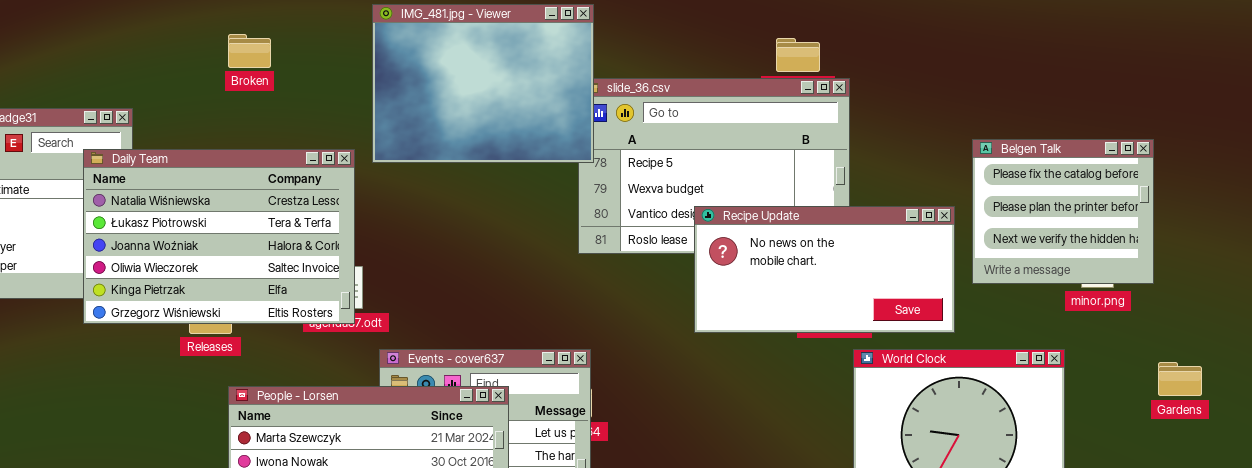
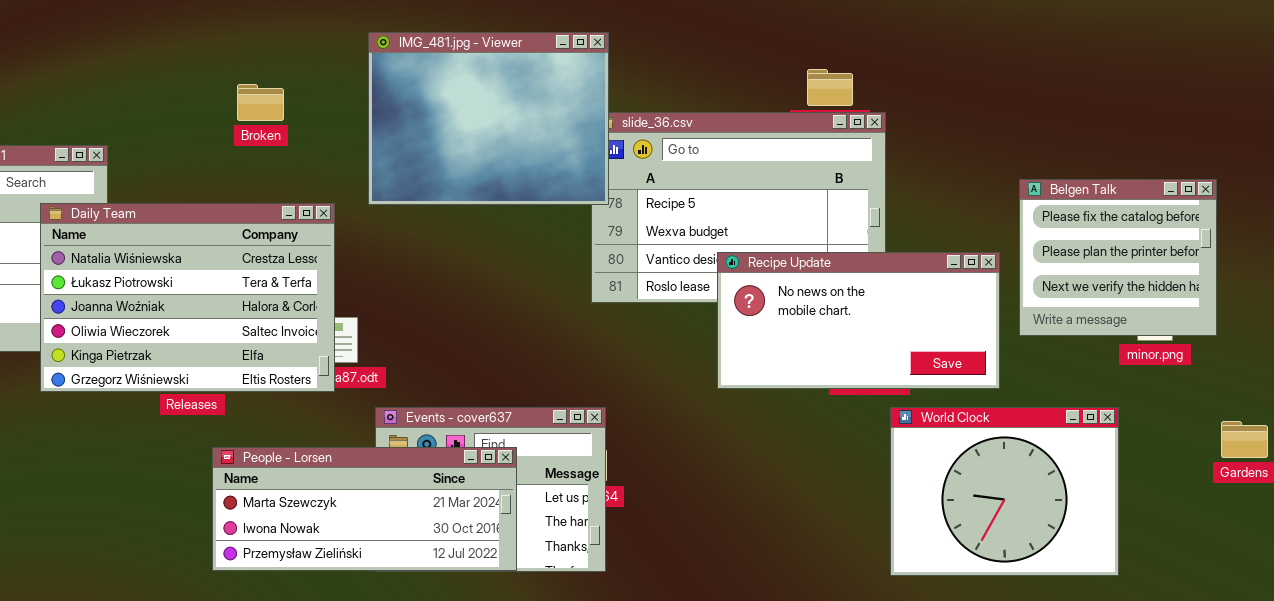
Broken: [228,34,271,68] -> [237,84,284,121], moved
Daily Team: [83,149,355,324] -> [40,203,335,392], moved

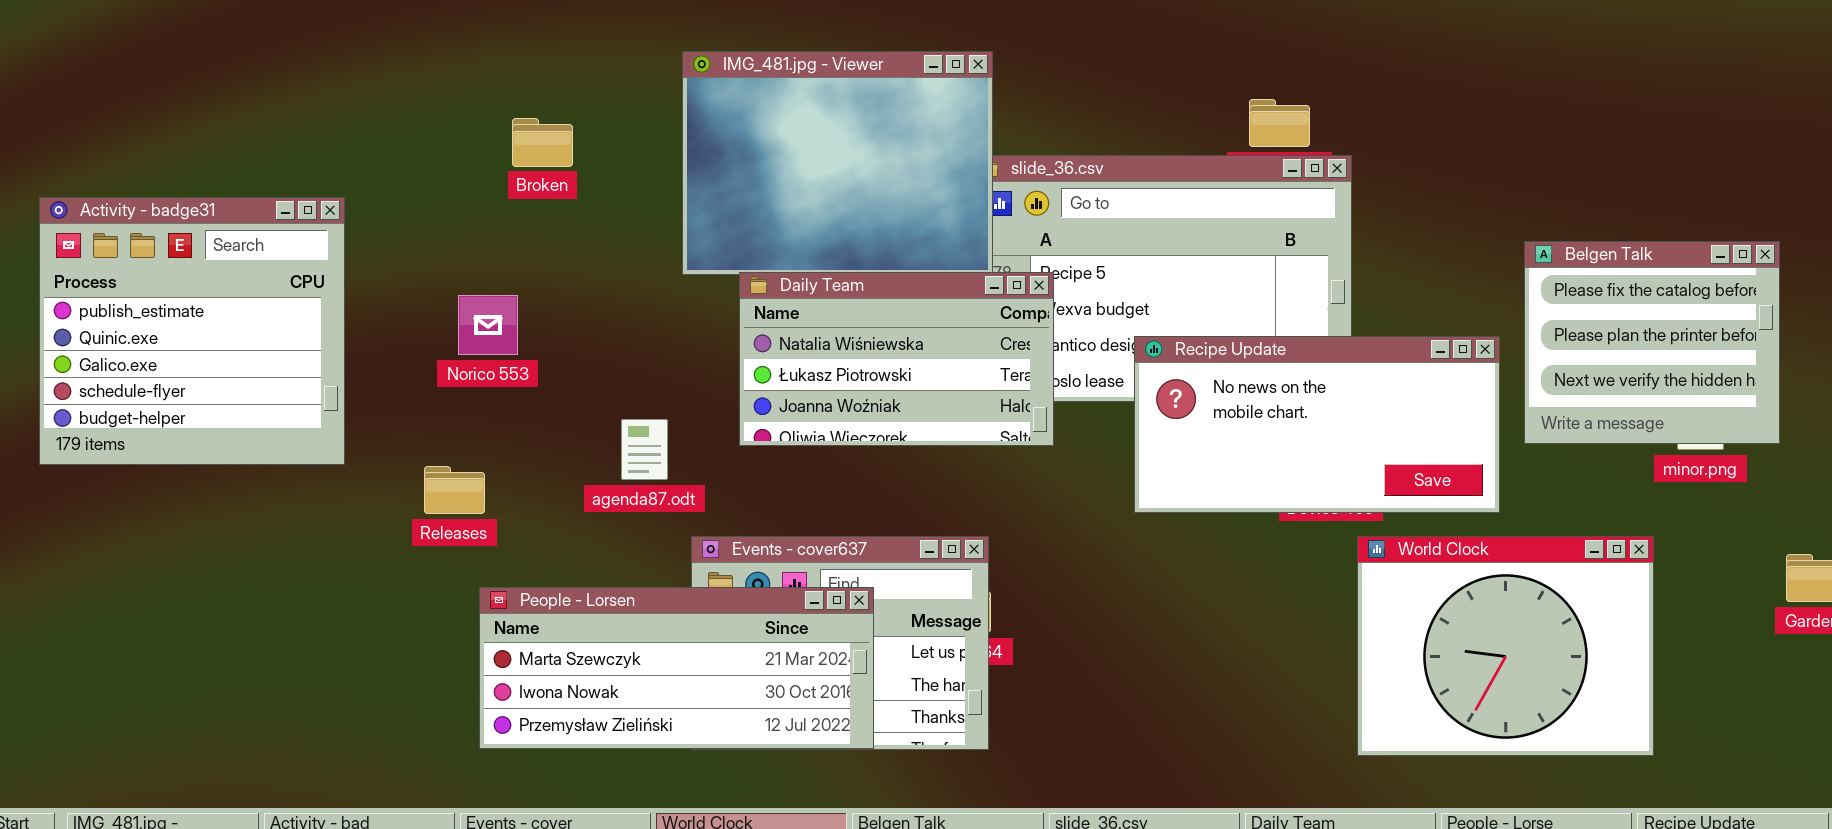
Daily Team: [40,203,335,392] -> [739,272,1054,446], moved, resized

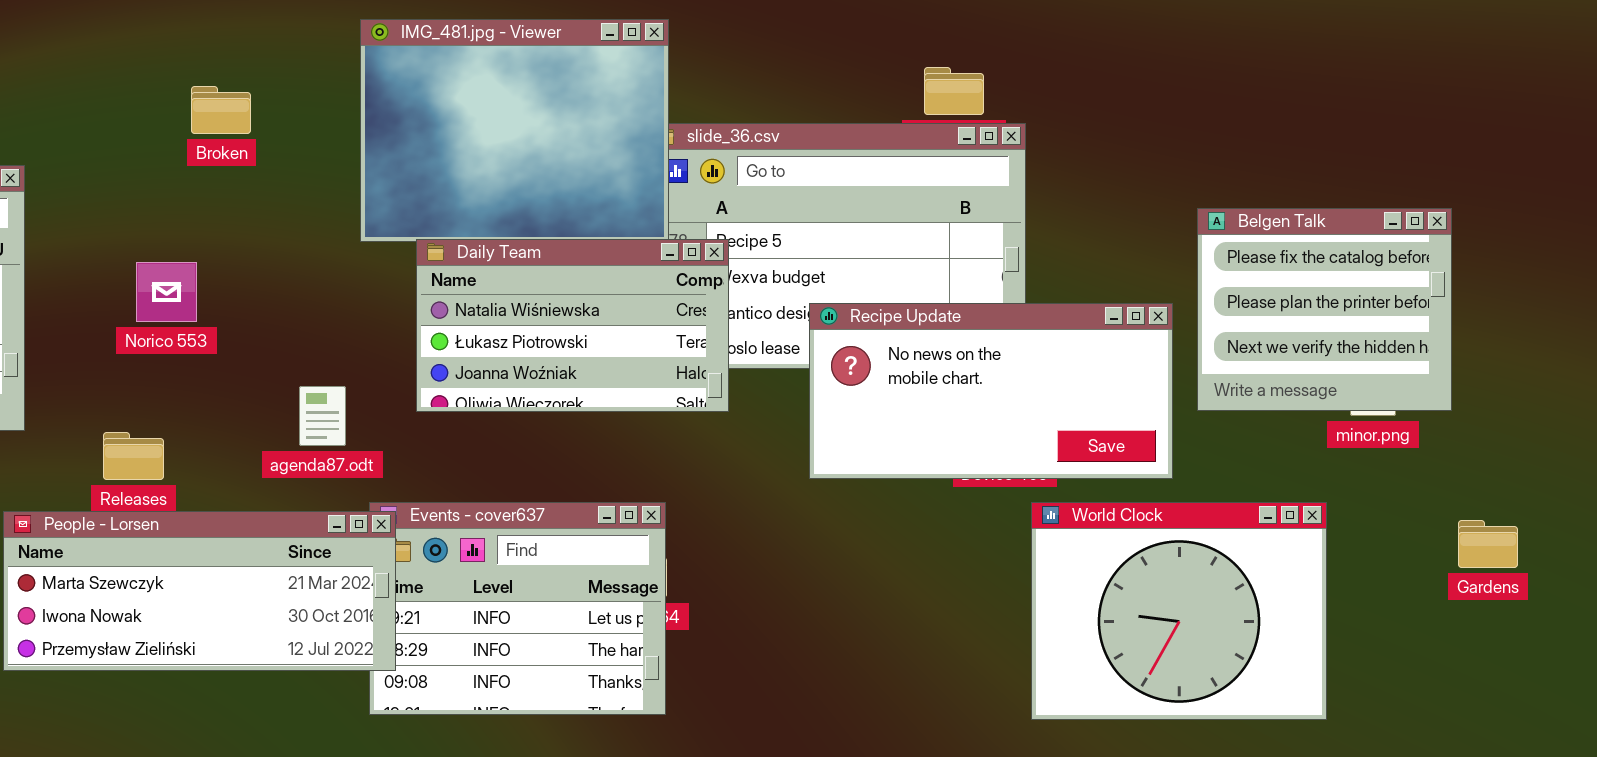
People - Lorsen: [479,587,874,749] -> [3,511,396,671], moved

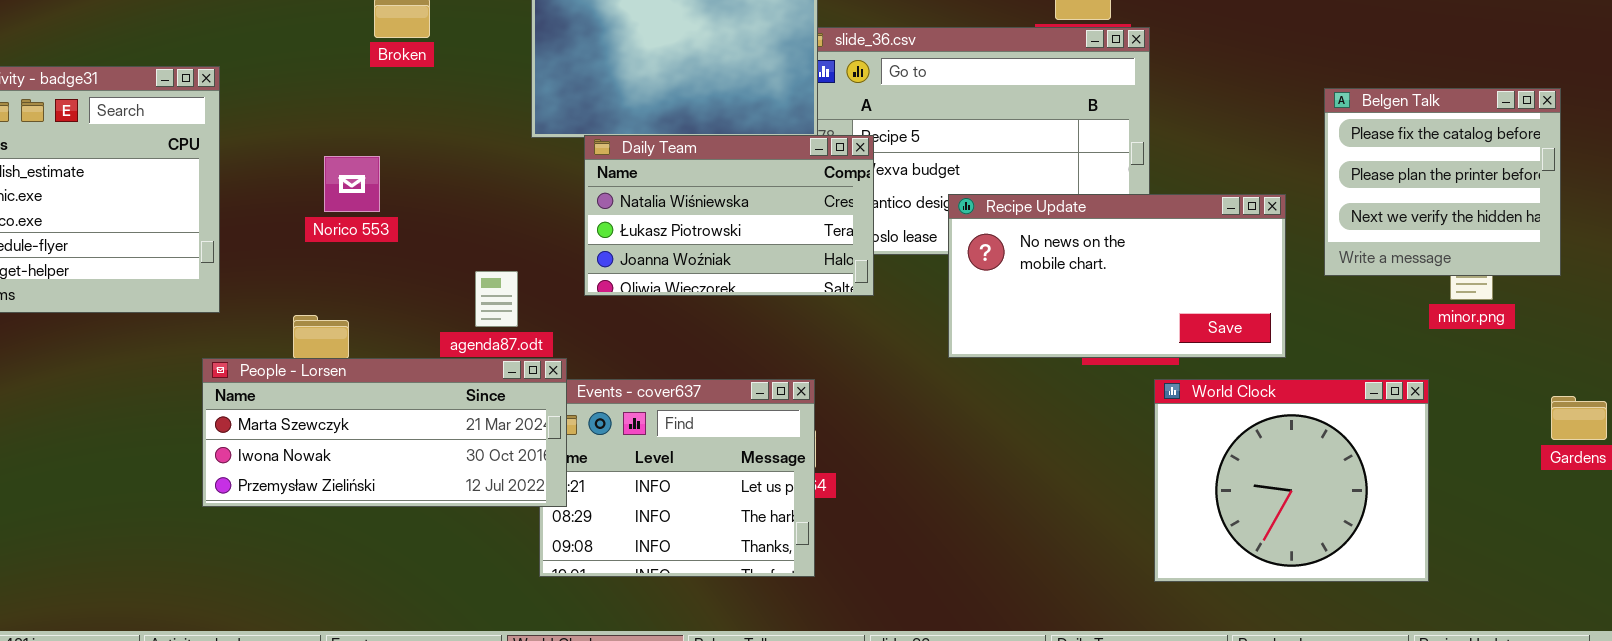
Belgen Talk: [1197,208,1452,411] -> [1324,88,1561,276], moved
People - Lorsen: [3,511,396,671] -> [202,358,567,507], moved

